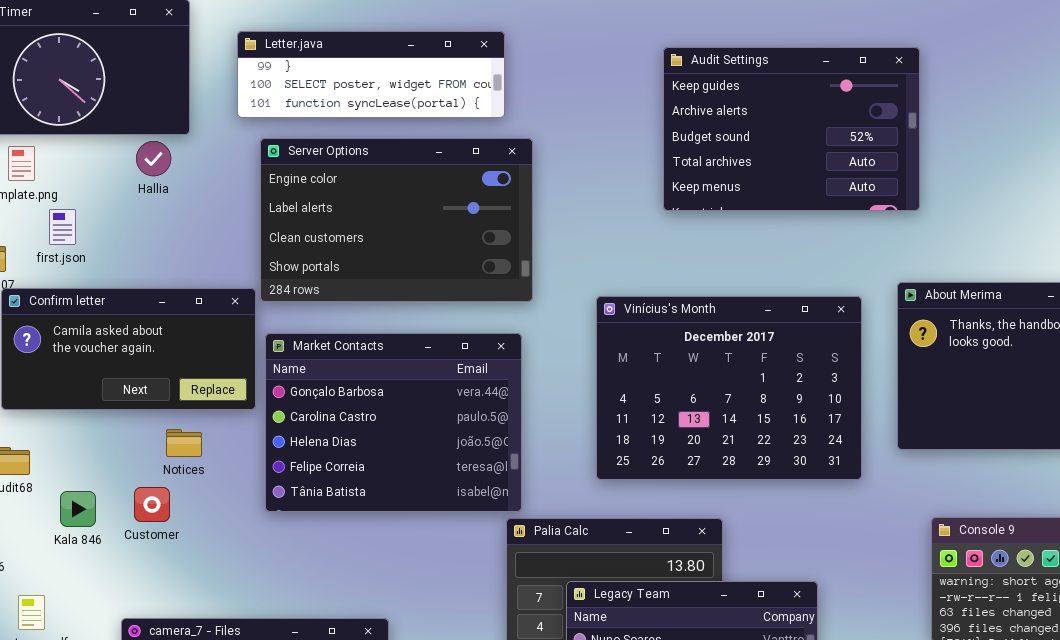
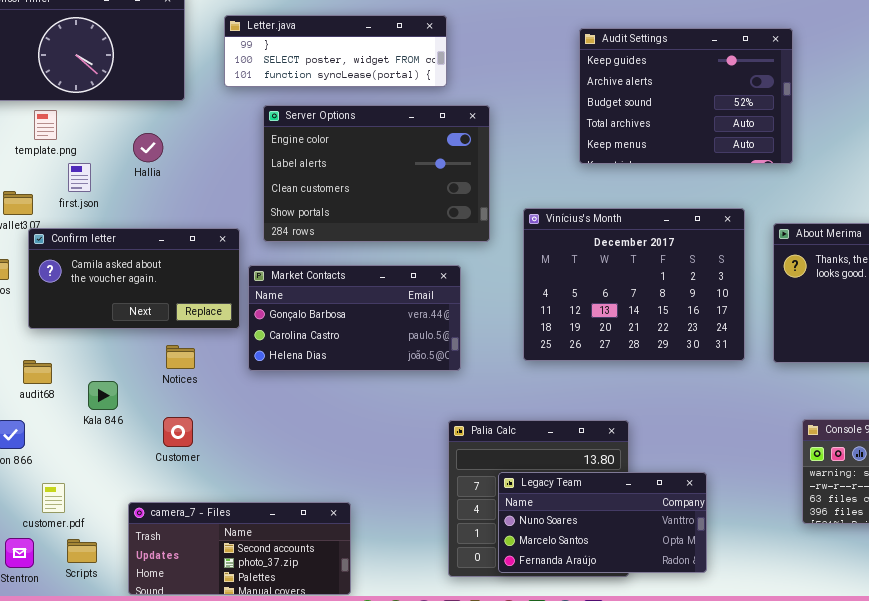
Server Options: [260,138,533,302] -> [263,105,490,242], moved
Hallia: [136,141,171,176] -> [133,133,163,162], moved
Vinícius's Month: [596,296,862,480] -> [523,208,745,361], moved
Market Contacts: [265,333,522,512] -> [248,265,461,371], resized
Customer: [134,487,170,522] -> [163,417,193,447], moved
Kala 846: [60,491,96,527] -> [88,381,118,410], moved

